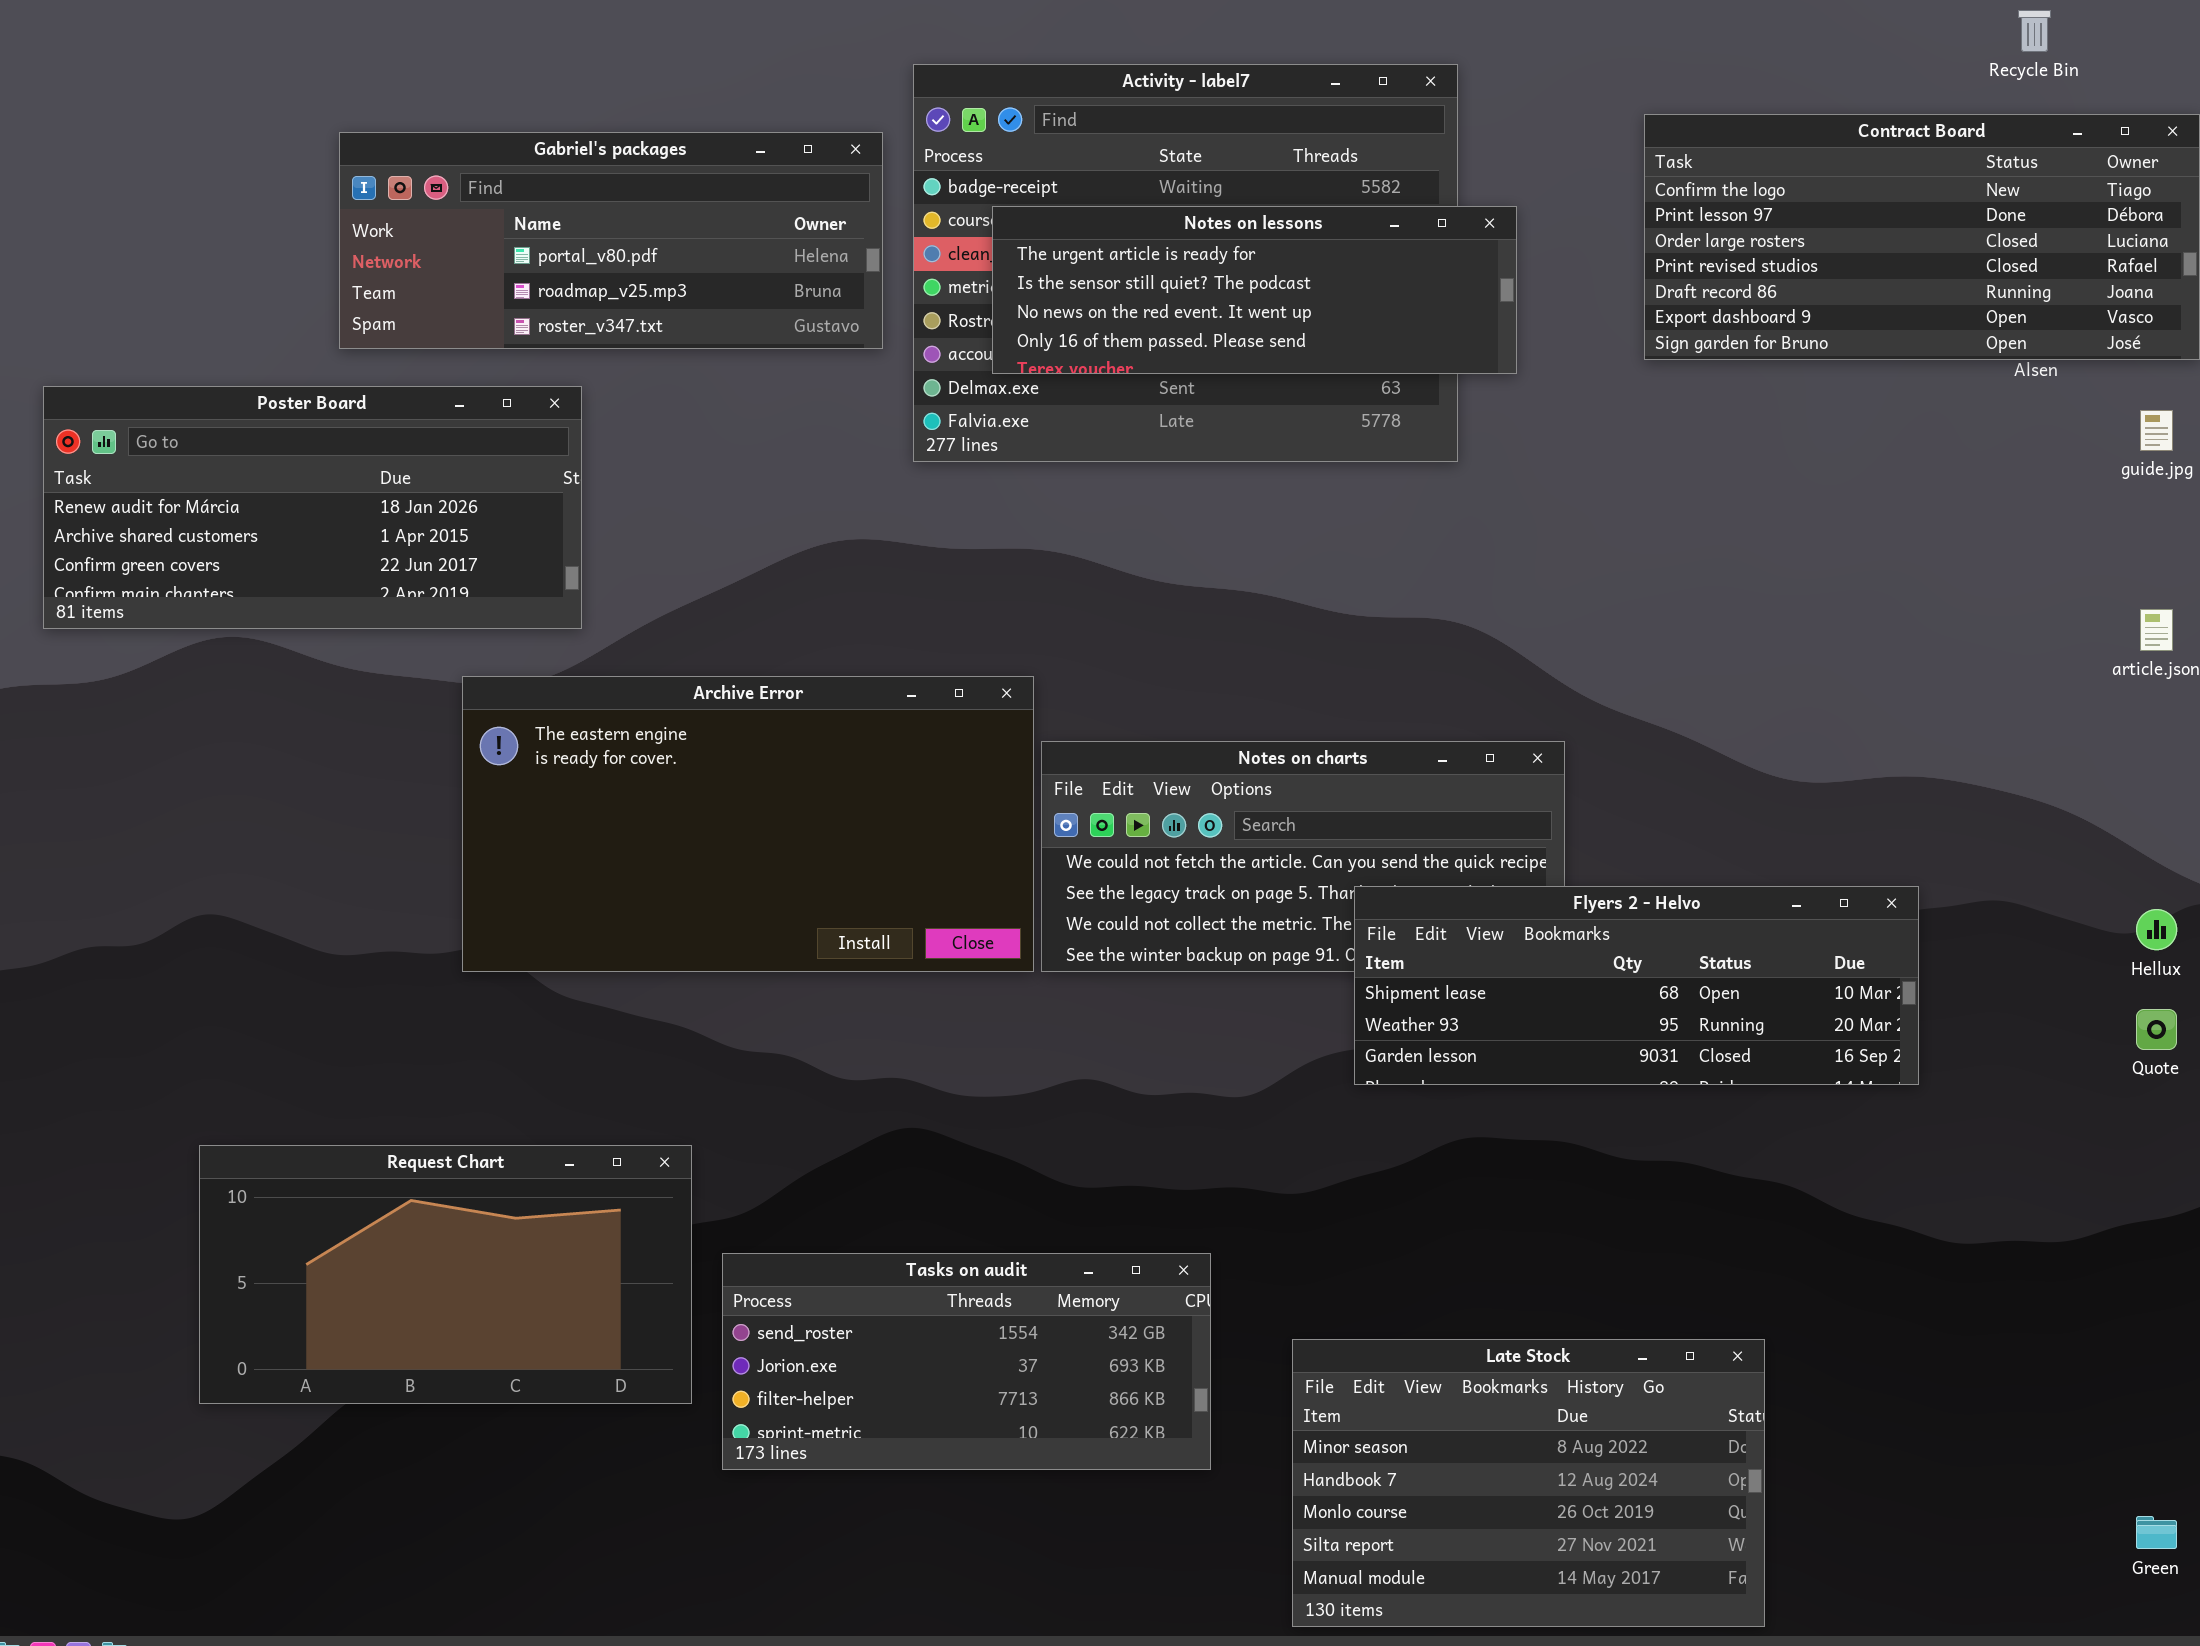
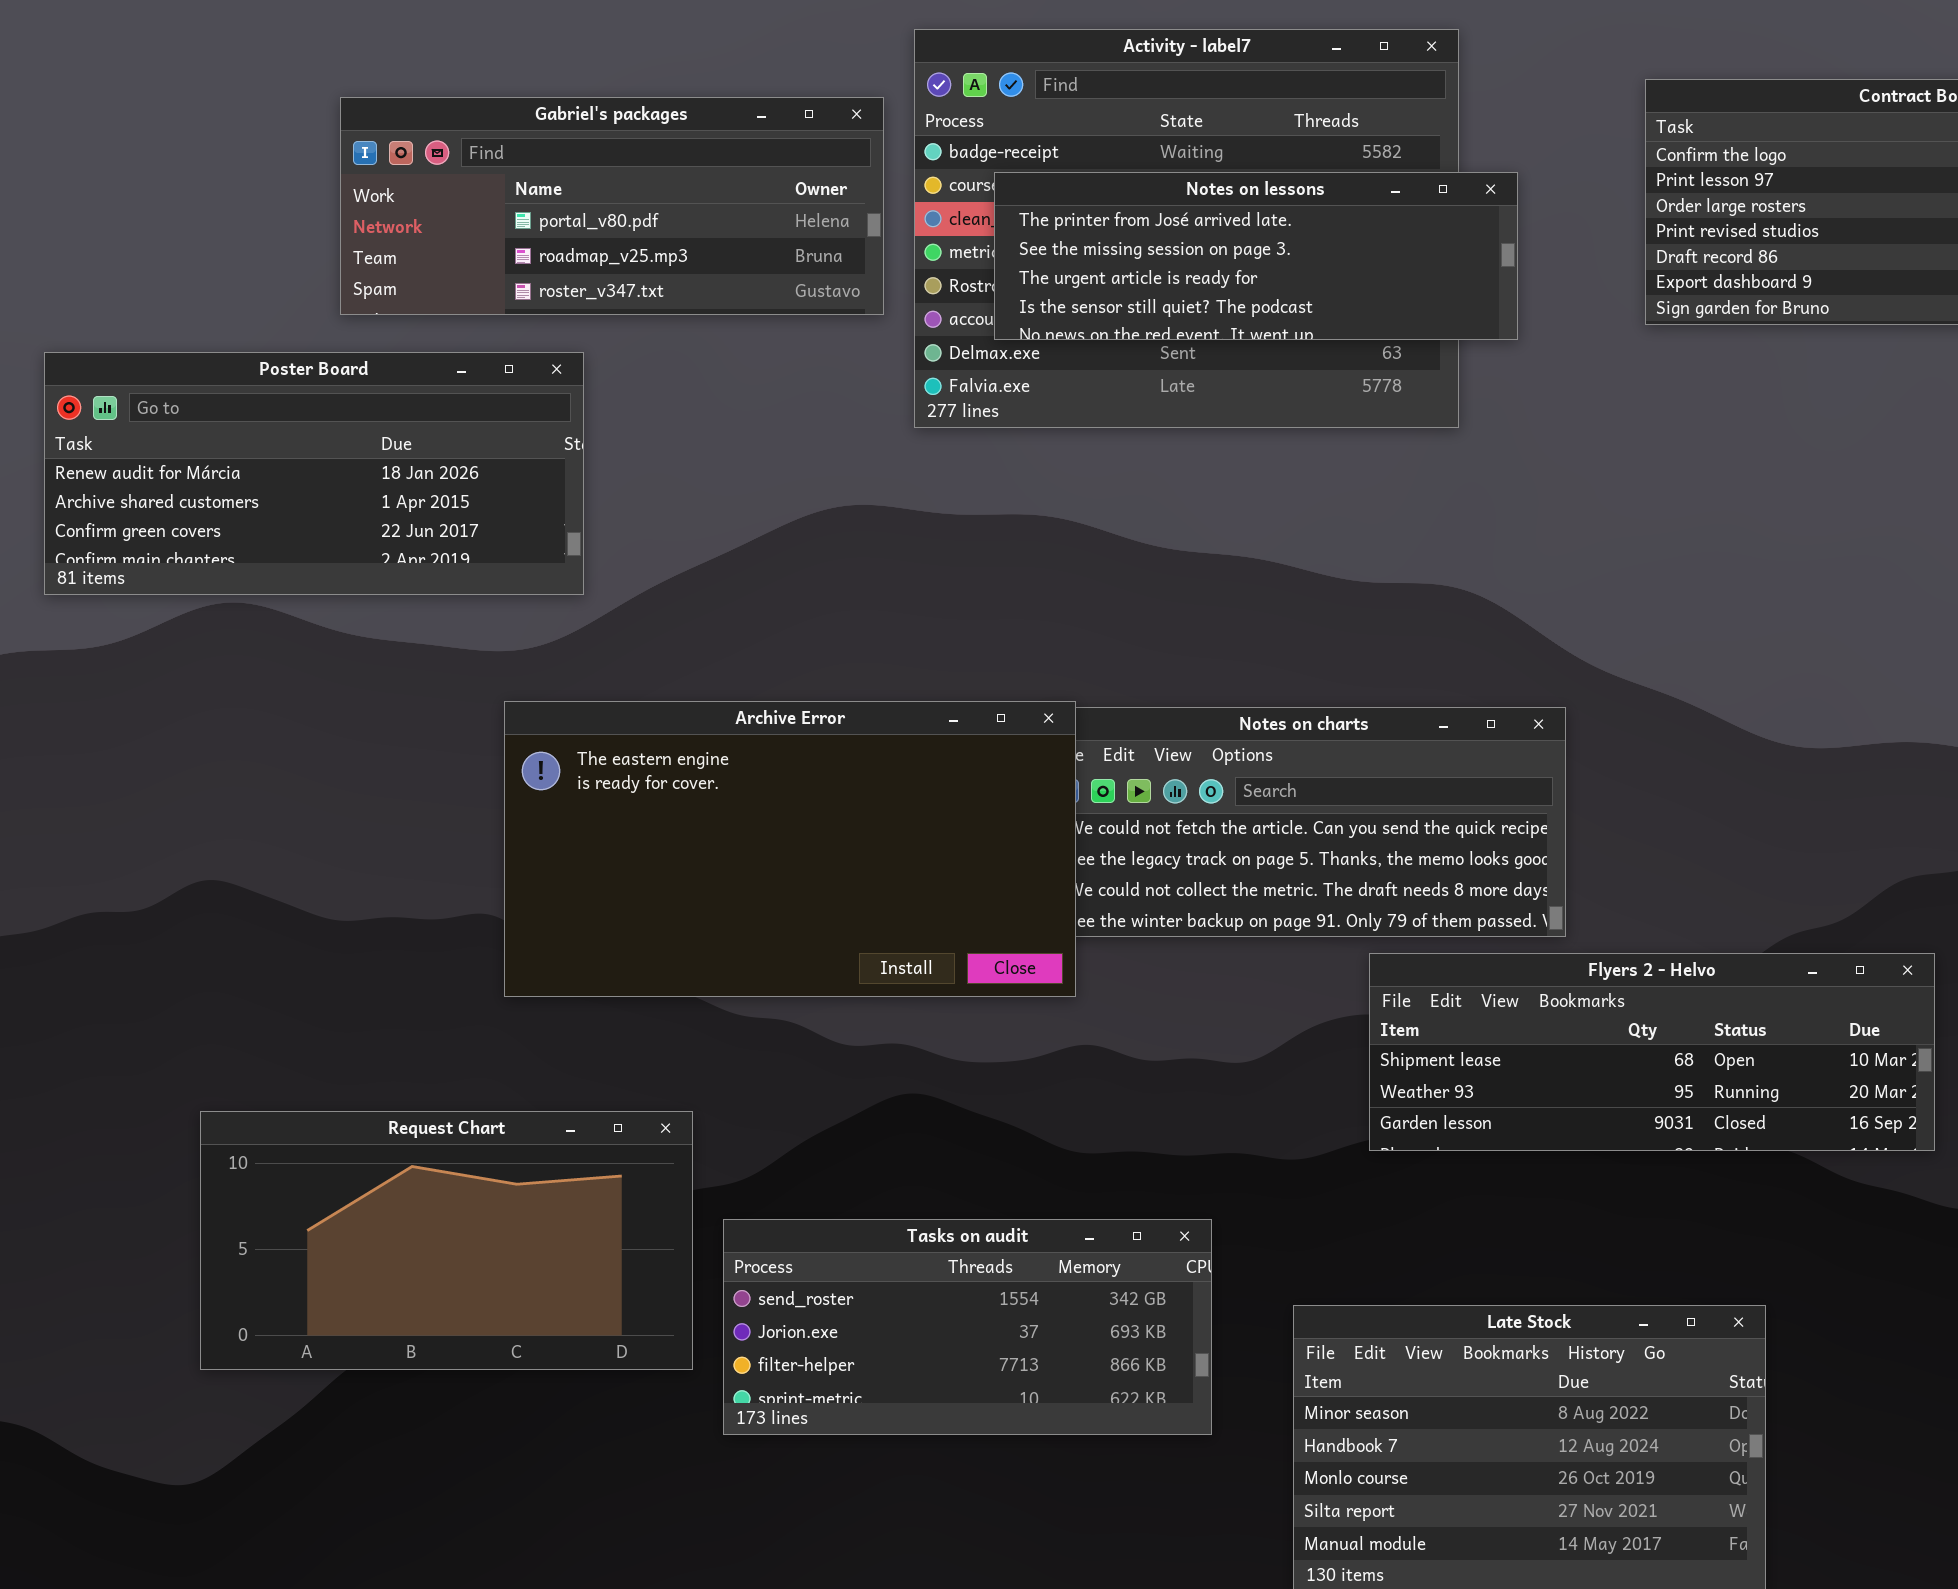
Notes on lessons: [992,206,1517,374] -> [994,172,1518,340], scrolled up 2 rows
Archive Error: [462,676,1034,972] -> [504,701,1076,997], moved
Flyers 2 - Helvo: [1354,886,1919,1085] -> [1369,953,1935,1151], moved

